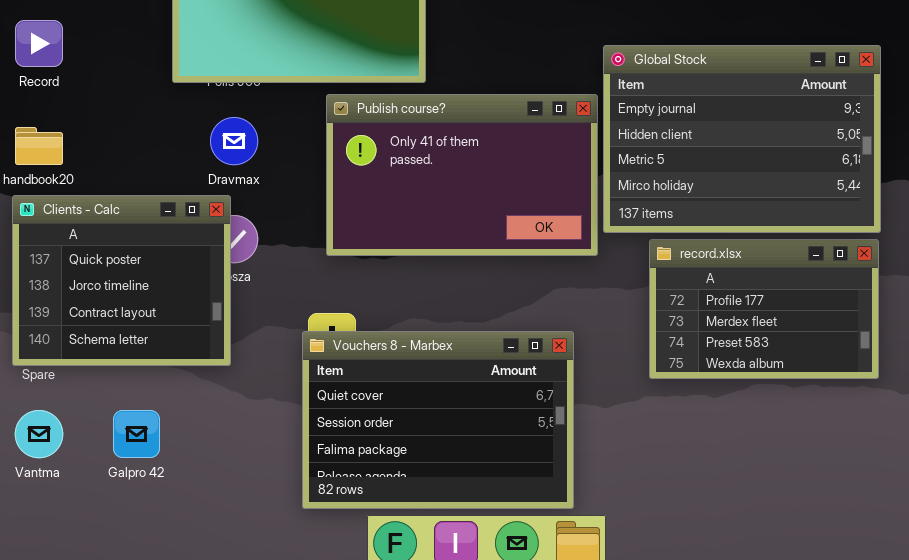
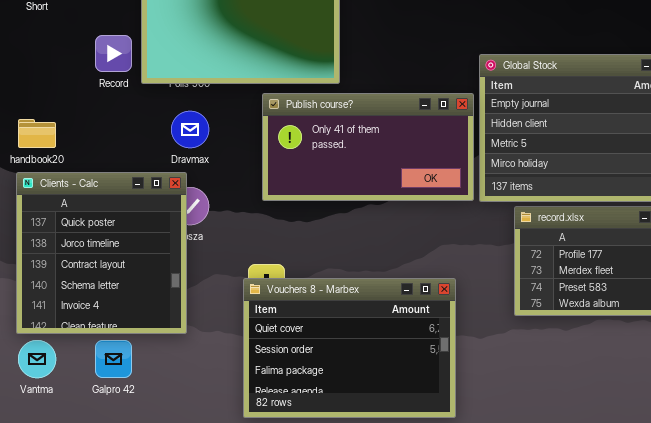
Record: [15,20,63,67] -> [95,35,132,72], moved
Publish course?: [326,94,598,256] -> [262,93,474,201], resized
Clients - Calc: [12,195,231,366] -> [16,172,187,334], resized

